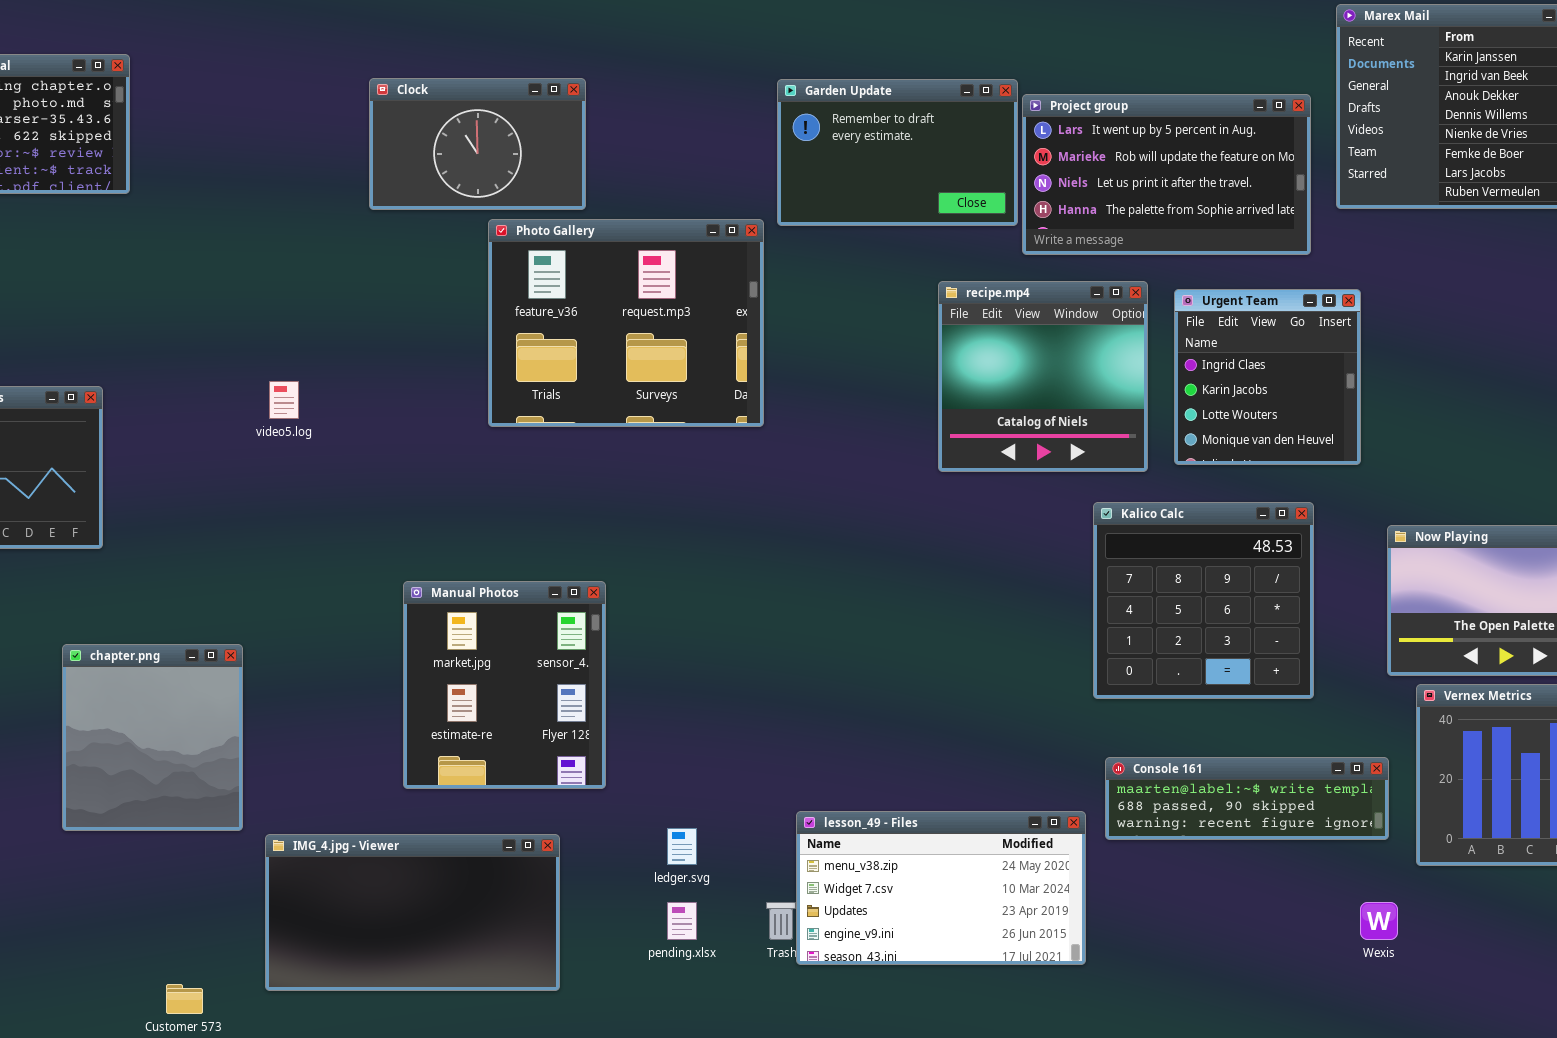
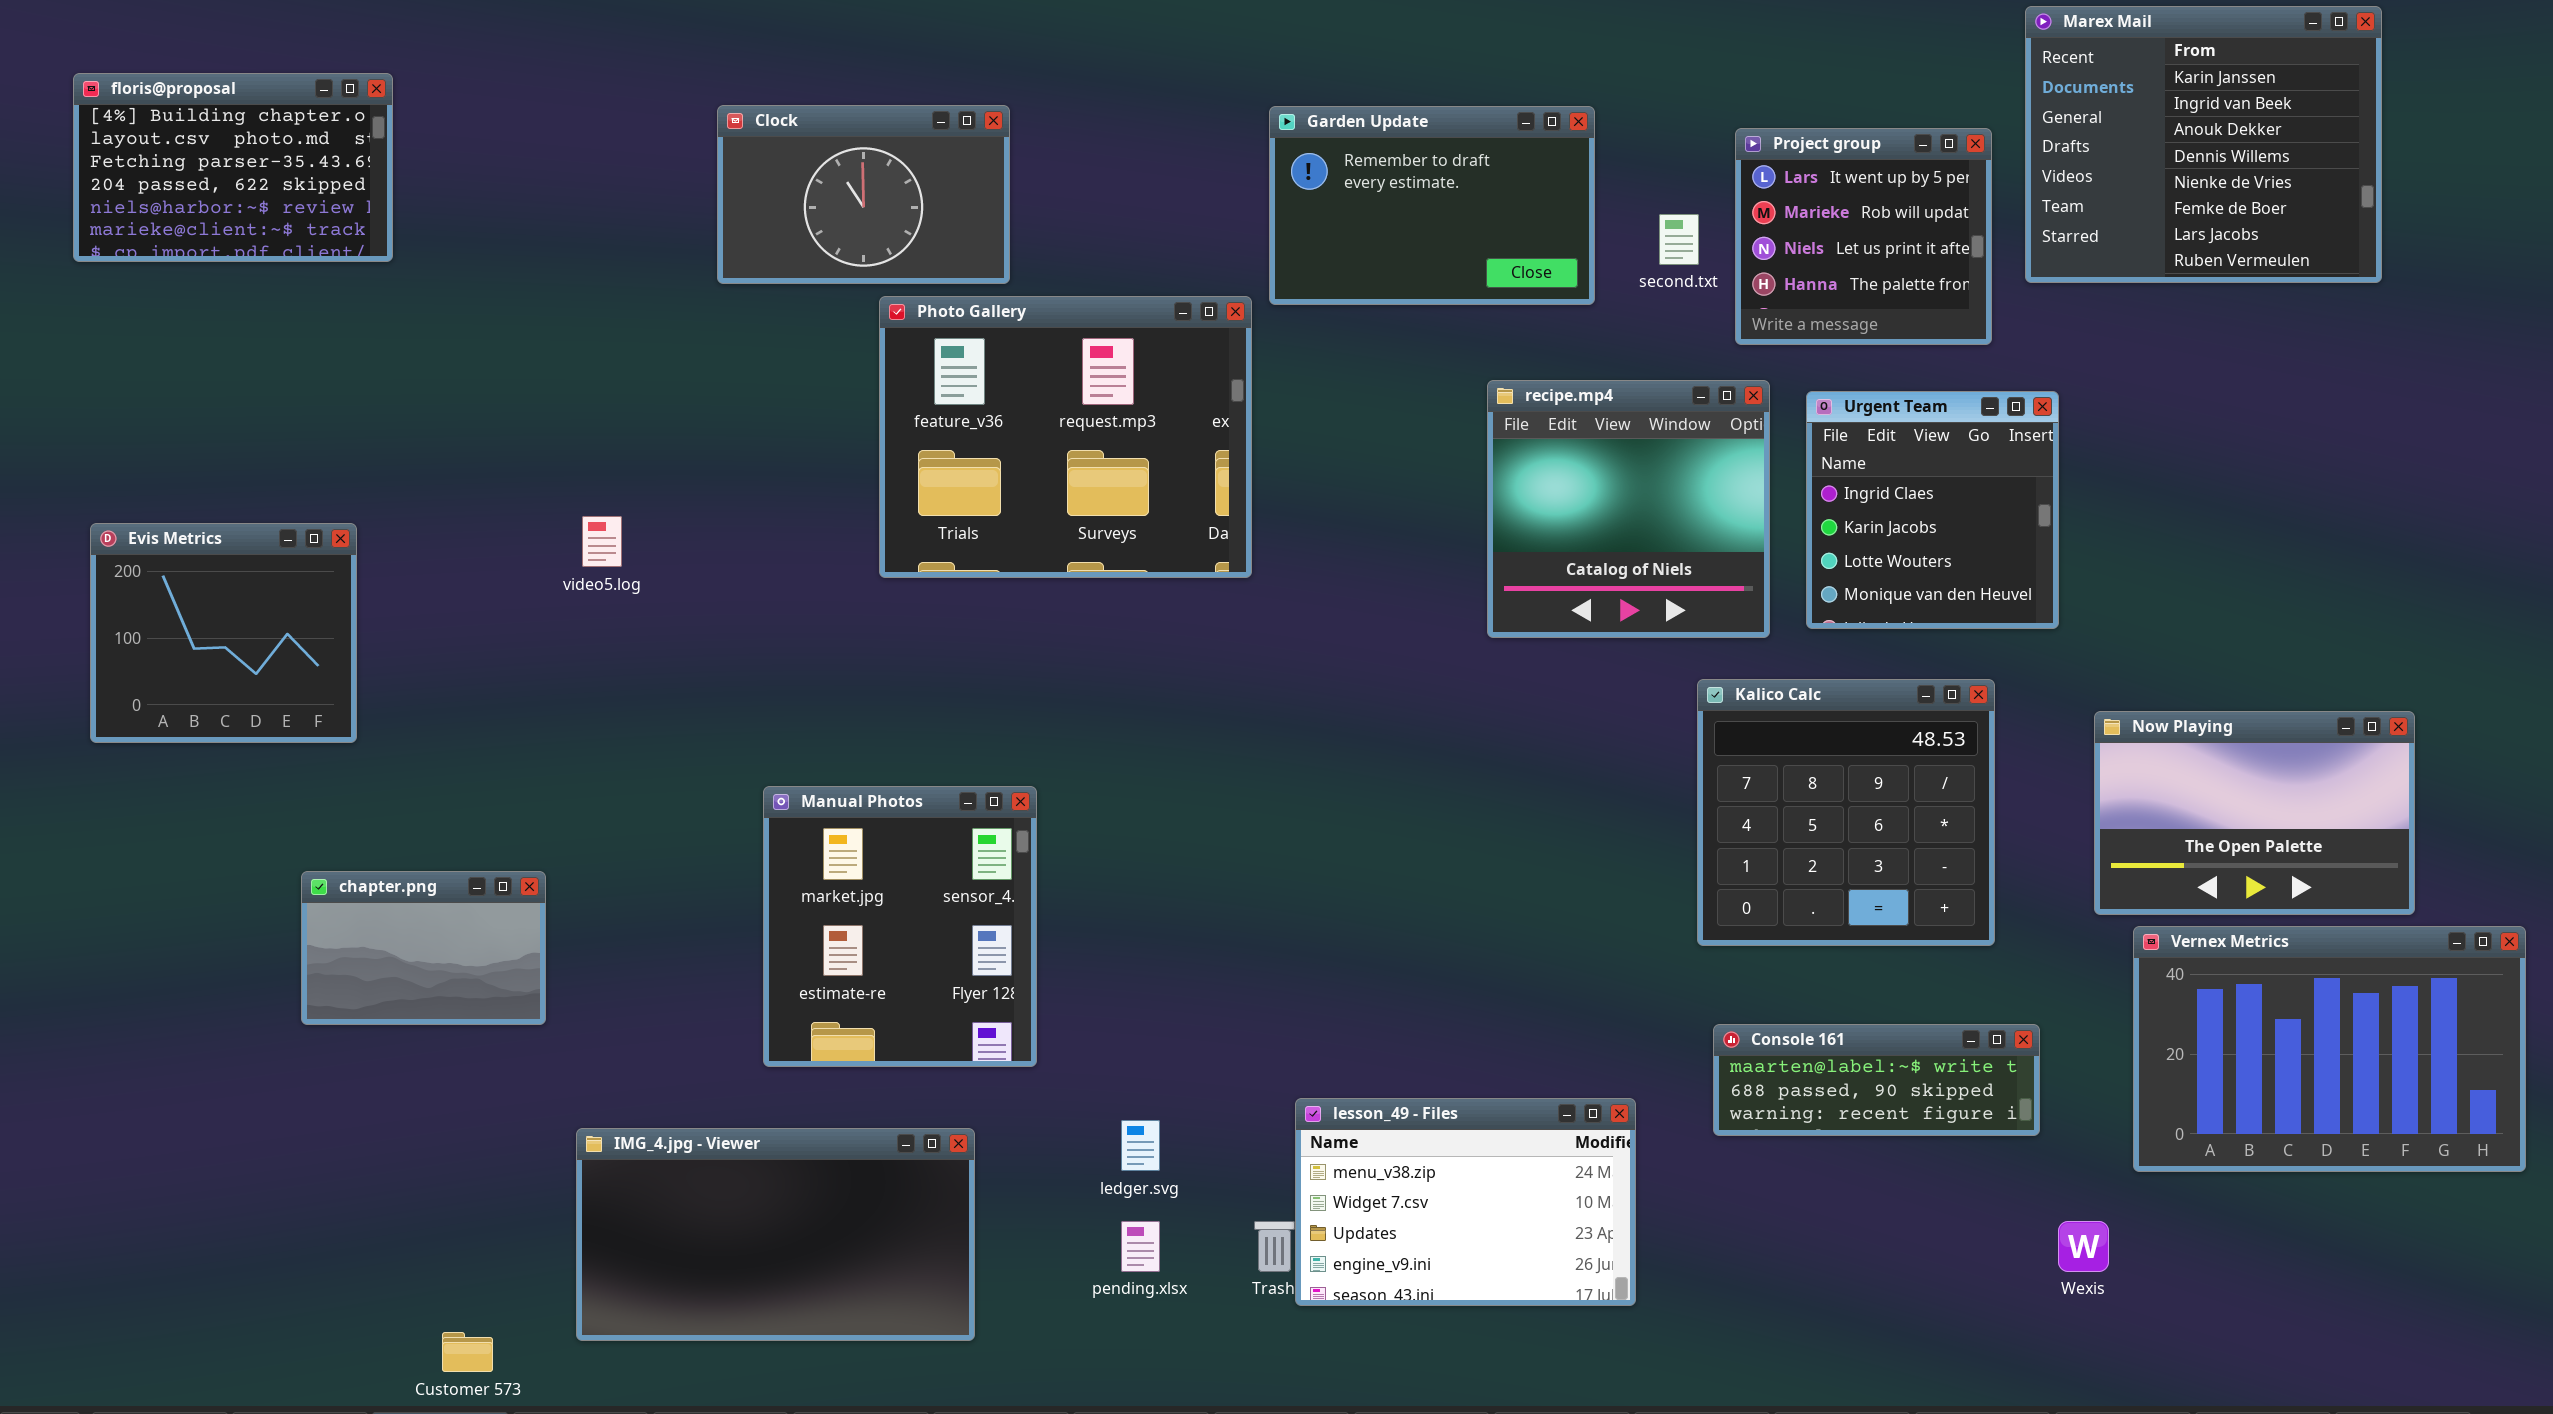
Project group: [1022,94,1311,255] -> [1735,128,1992,345], resized
chapter.png: [62,644,243,831] -> [301,871,546,1025], resized
Console 161: [1105,757,1389,840] -> [1713,1024,2040,1136], resized
lesson_49 - Files: [796,811,1086,965] -> [1295,1098,1636,1306], resized

